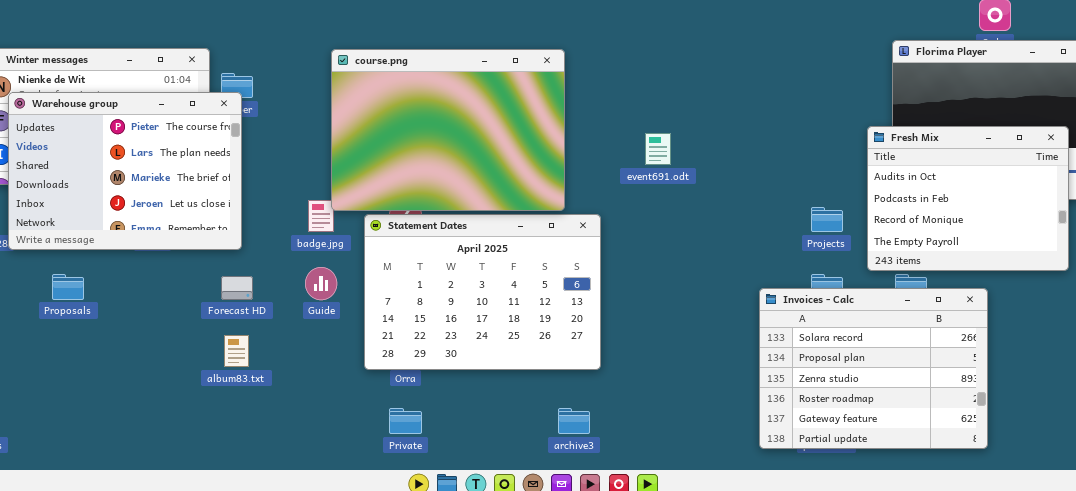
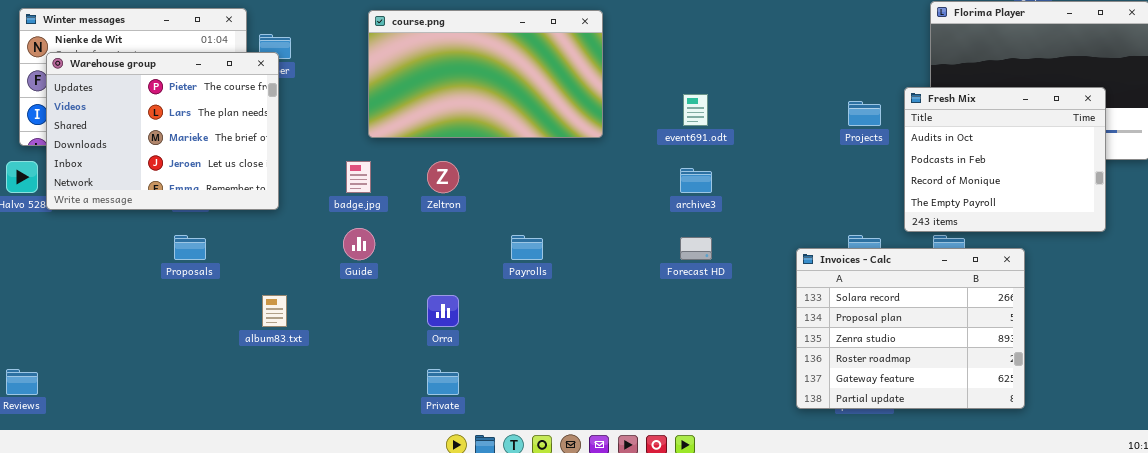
course.png: [331,49,565,211] -> [368,10,603,138], resized
Projects: [811,207,843,232] -> [848,101,881,126], moved
Statement Dates: [364,214,601,370] -> none, closed
Proposals: [52,274,84,300] -> [174,235,206,260], moved
Forecast HD: [221,276,253,300] -> [680,237,712,260], moved
archive3: [558,408,590,434] -> [680,168,712,193], moved

